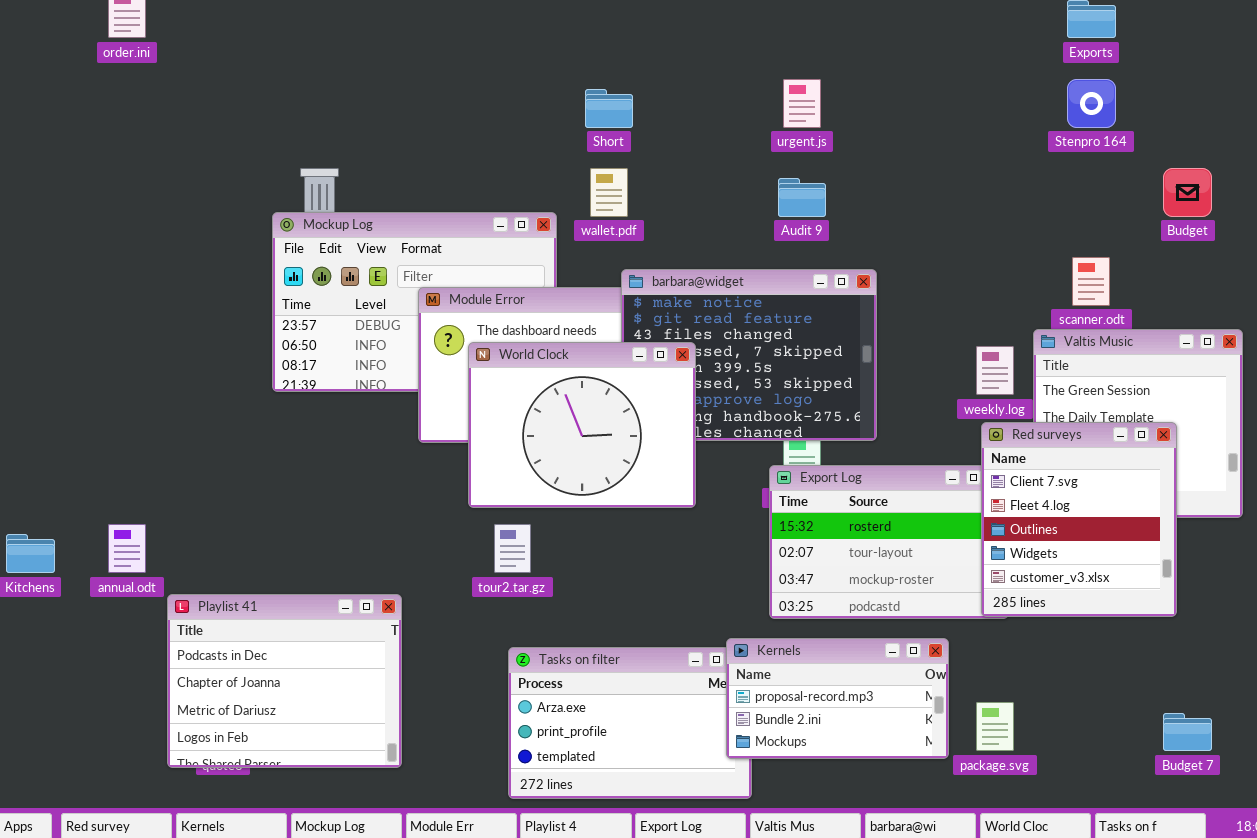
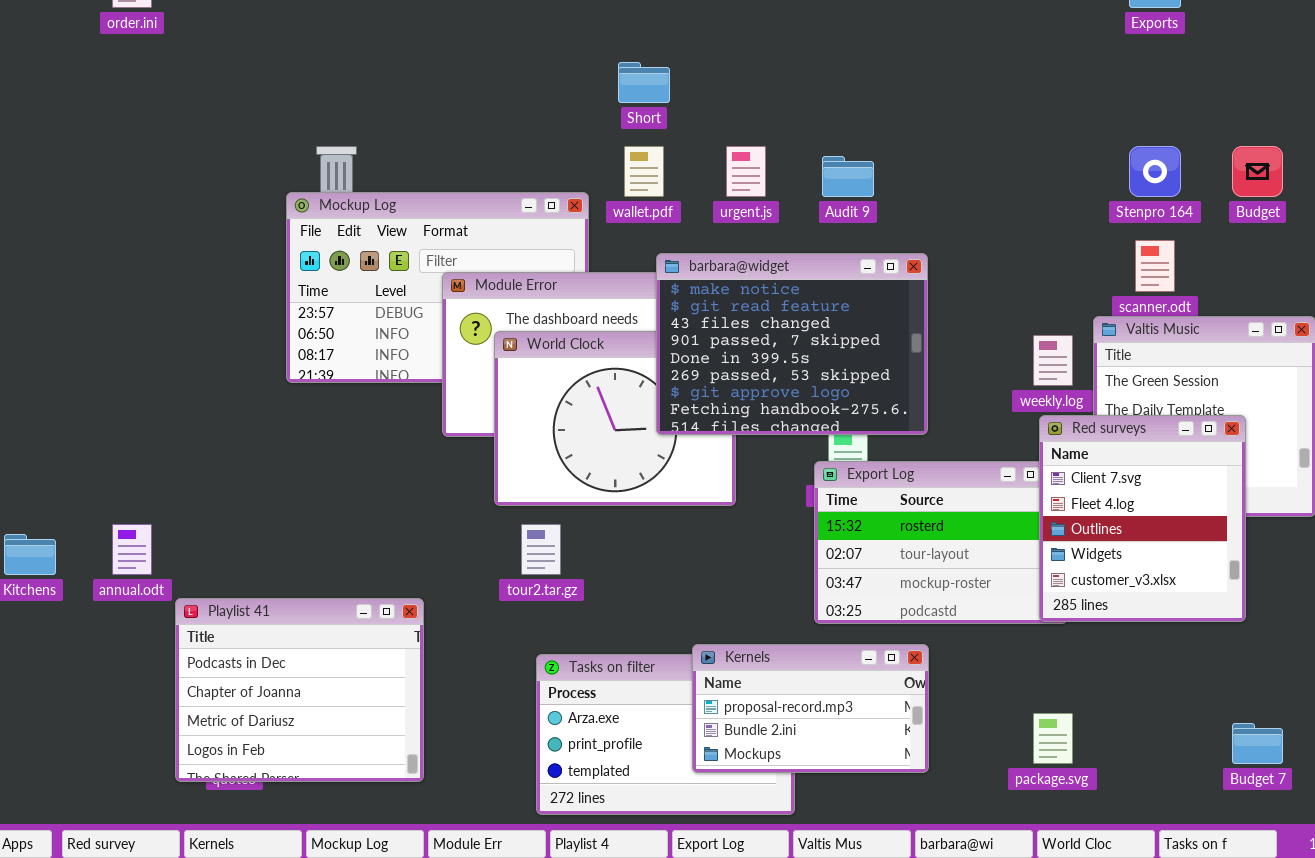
urgent.js: [783,79,821,128] -> [726,146,766,197], moved
Stenpro 164: [1067,79,1116,128] -> [1129,146,1181,197], moved
barbara@widget: [621,269,877,441] -> [656,253,928,435], raised
Kernels: [726,638,949,759] -> [692,644,929,773], moved

